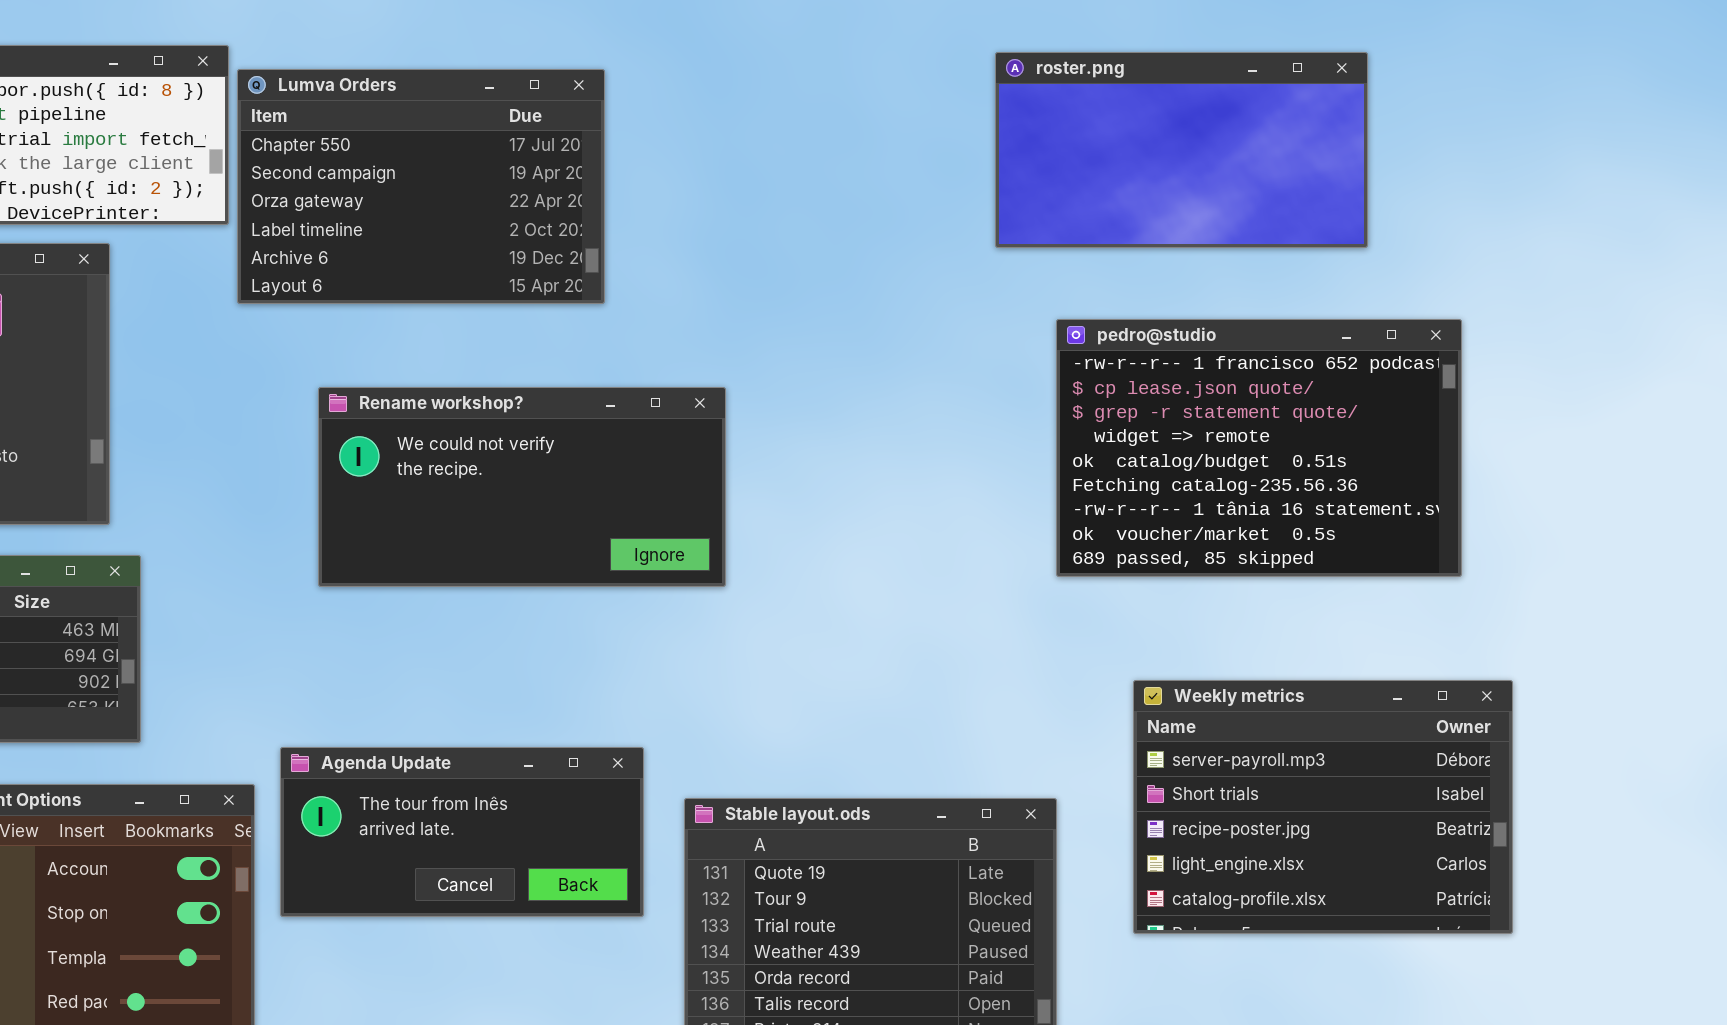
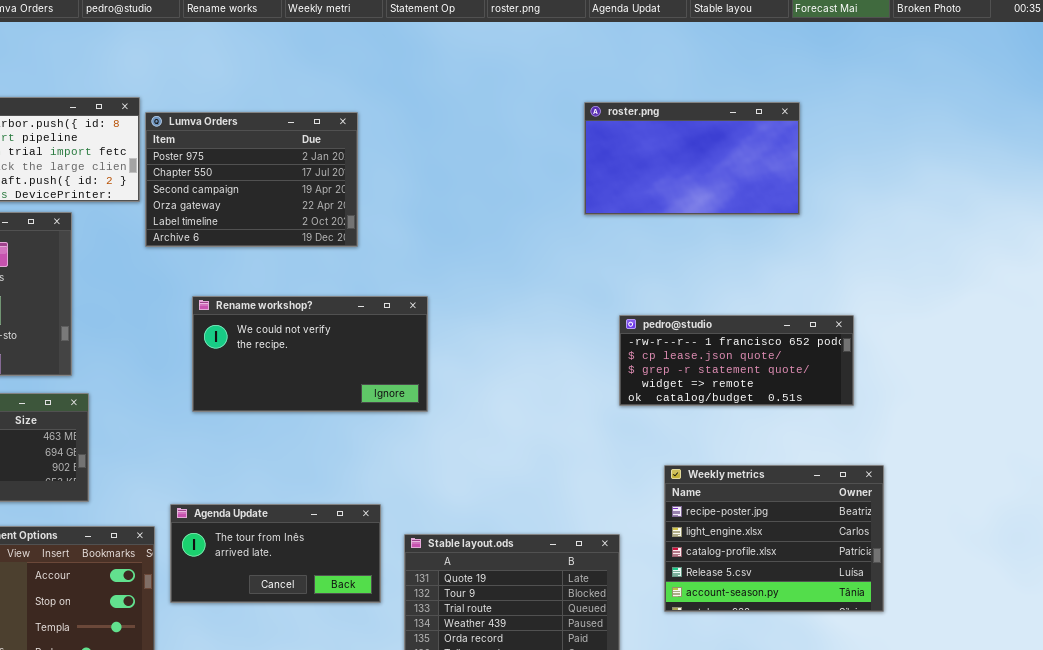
Lumva Orders: [237,69,605,304] -> [145,112,358,247], scrolled up 1 row
pedro@studio: [1056,319,1462,577] -> [619,315,854,406], resized
Weekly metrics: [1133,680,1513,934] -> [664,465,884,612], scrolled down 2 rows

